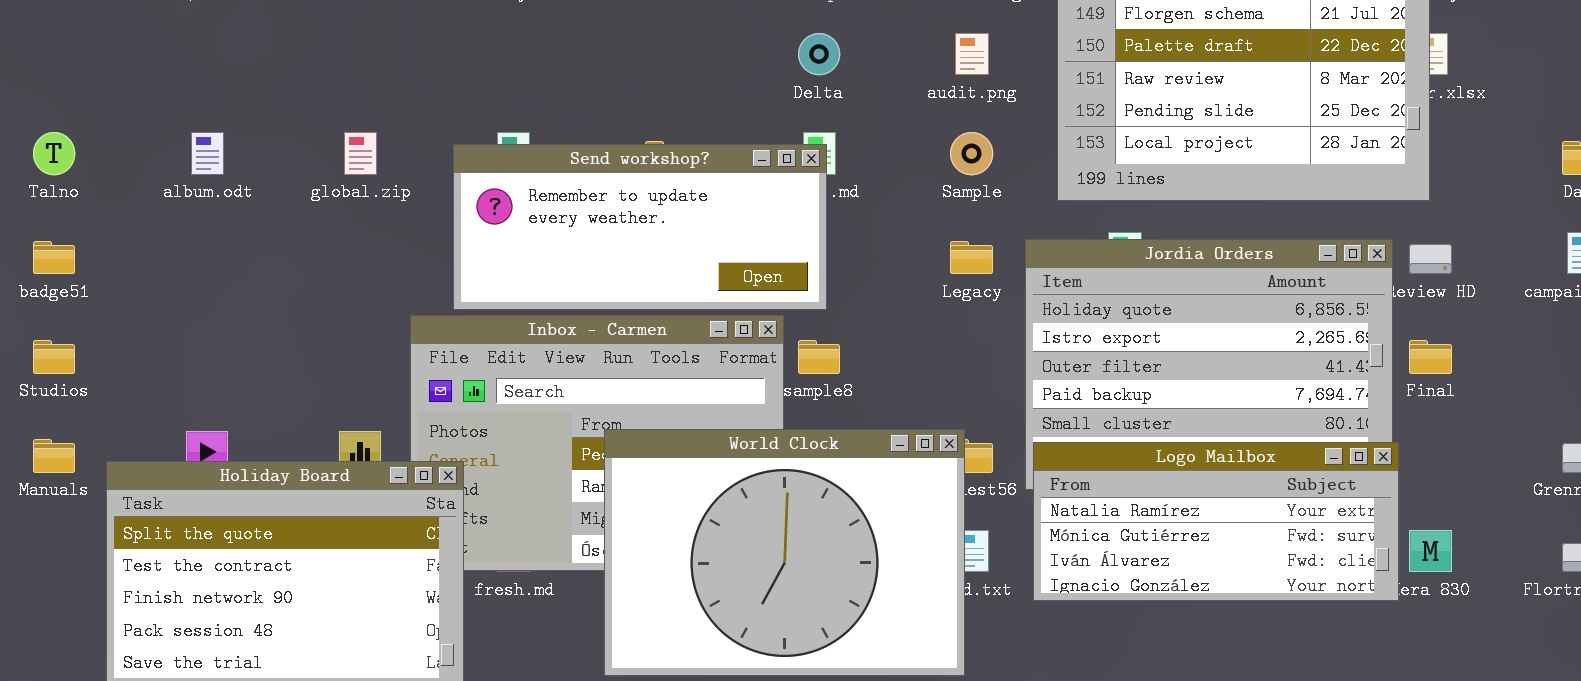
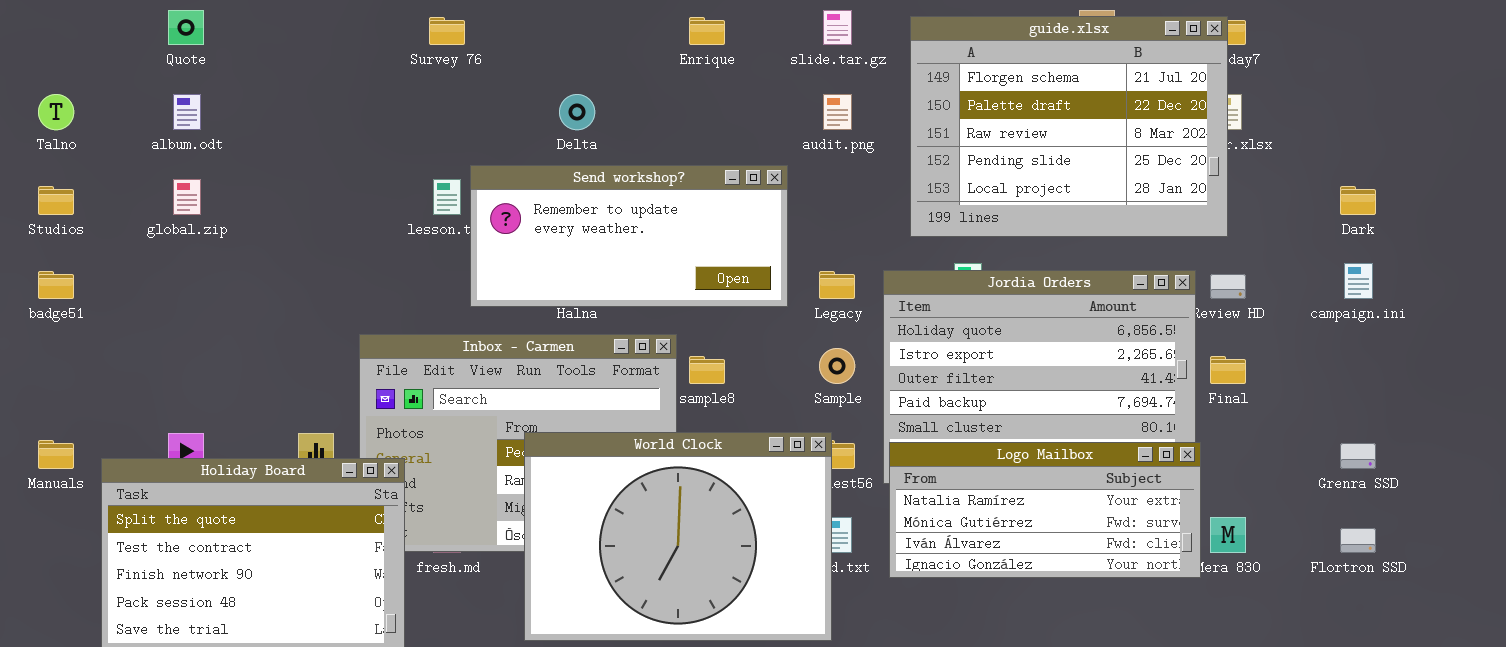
Delta: [798,33,840,75] -> [559,94,595,130], moved
Talno: [33,132,75,175] -> [38,94,74,130], moved
album.odt: [191,132,224,175] -> [173,94,201,130], moved
global.zip: [344,132,377,175] -> [173,179,201,215], moved
Sample: [950,132,993,175] -> [819,348,855,384], moved
Send workshop?: [453,144,827,310] -> [470,165,788,307], moved
Studios: [33,340,75,374] -> [38,186,74,215], moved

